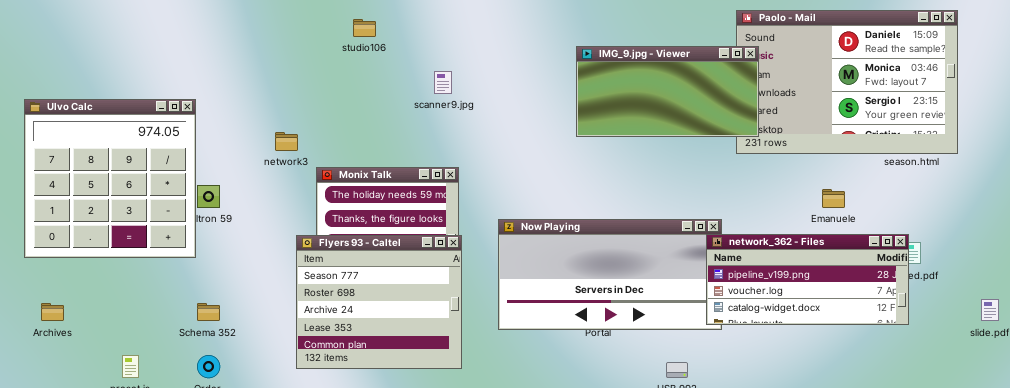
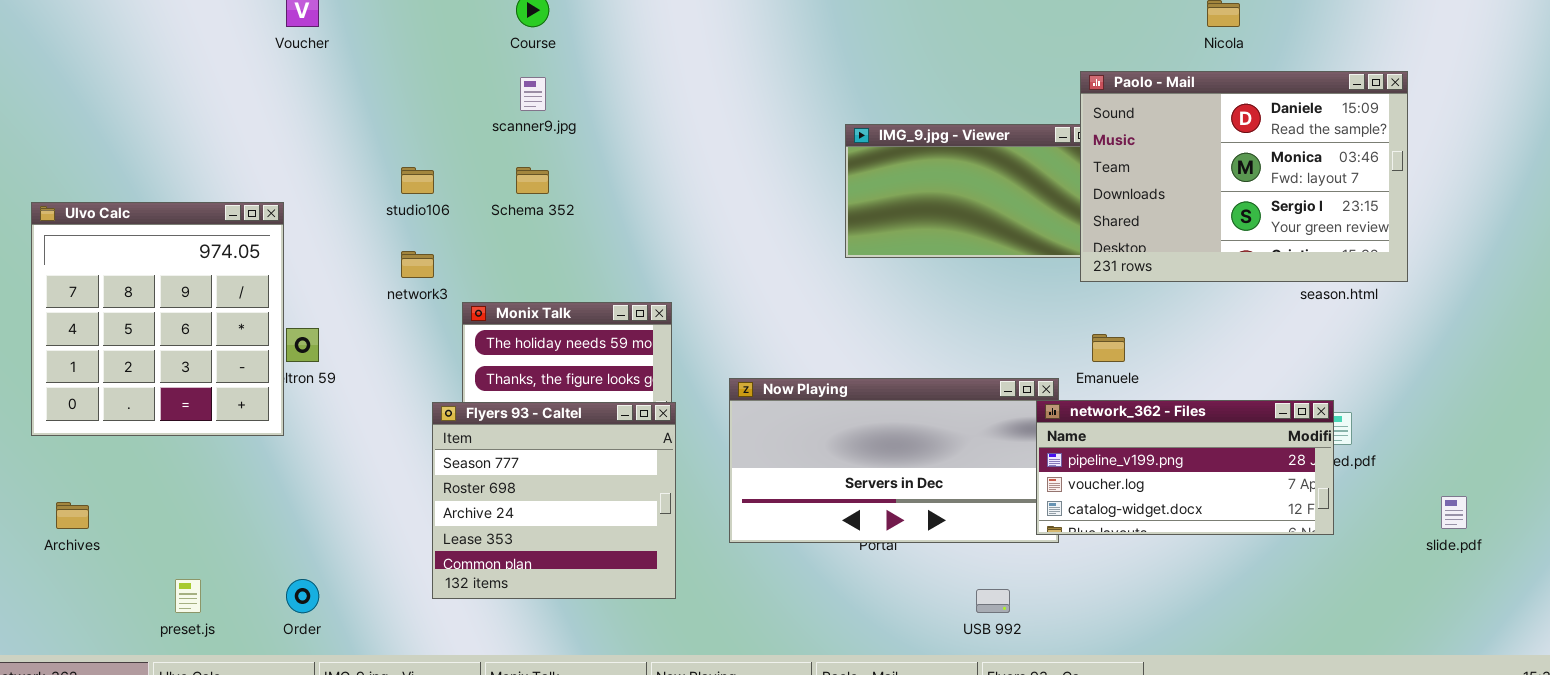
Paolo - Mail: [736,10,958,154] -> [1080,71,1408,282], raised
studio106: [353,19,376,37] -> [401,167,434,194], moved
scanner9.jpg: [434,71,452,94] -> [520,77,546,111], moved
Emanuele: [822,189,845,208] -> [1092,334,1125,362], moved
Schema 352: [197,303,220,321] -> [516,167,549,194], moved

